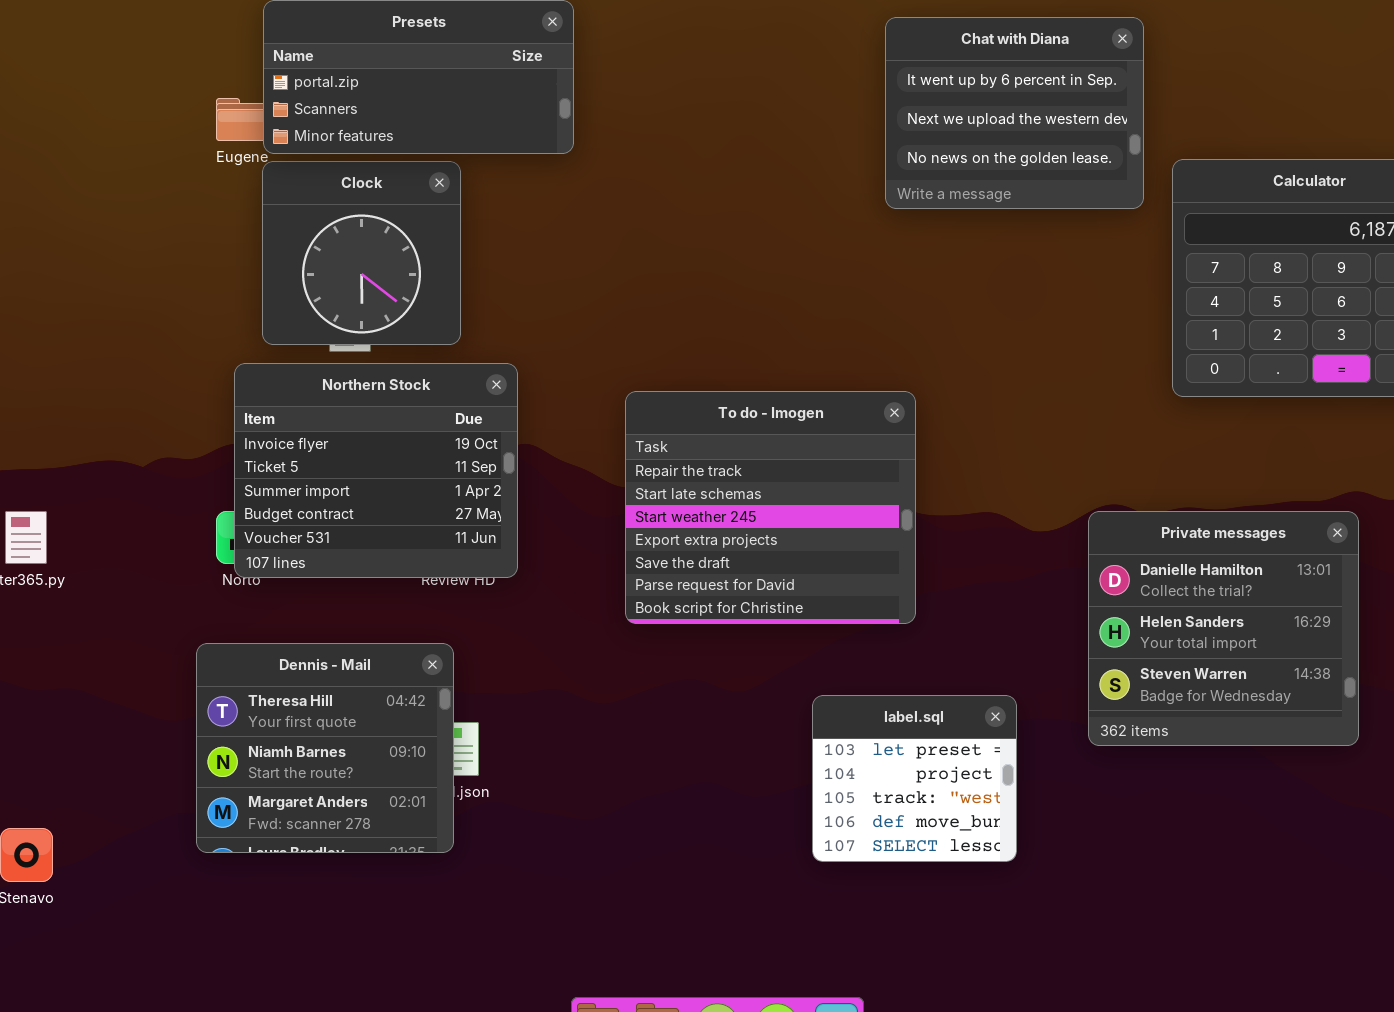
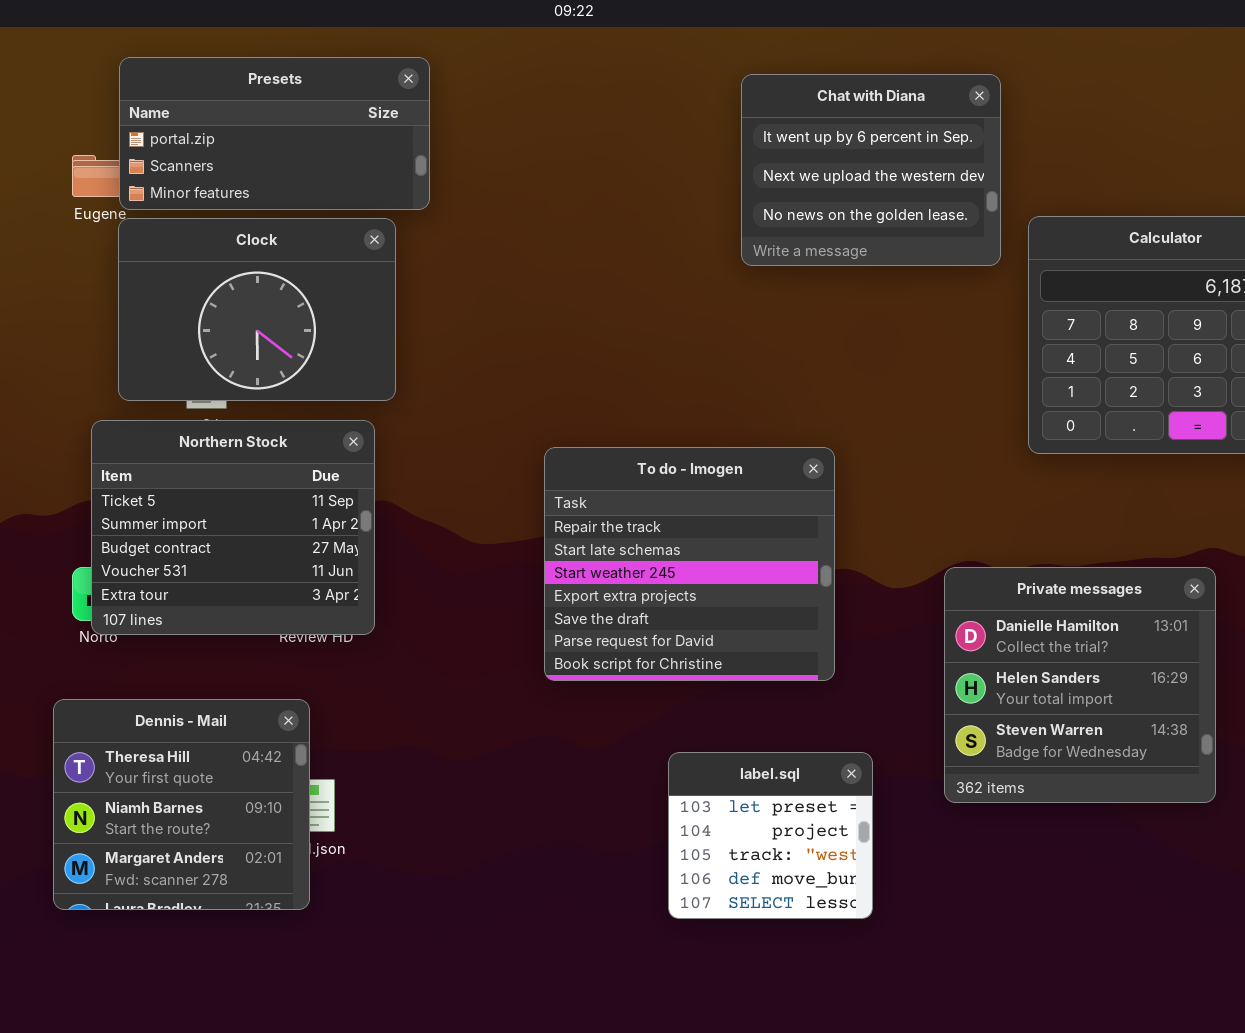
Clock: [262,161,461,345] -> [118,218,396,401], resized
Northern Stock: [234,363,518,578] -> [91,420,375,635], scrolled down 1 row
To do - Imogen: [625,391,916,624] -> [544,447,835,681], moved

